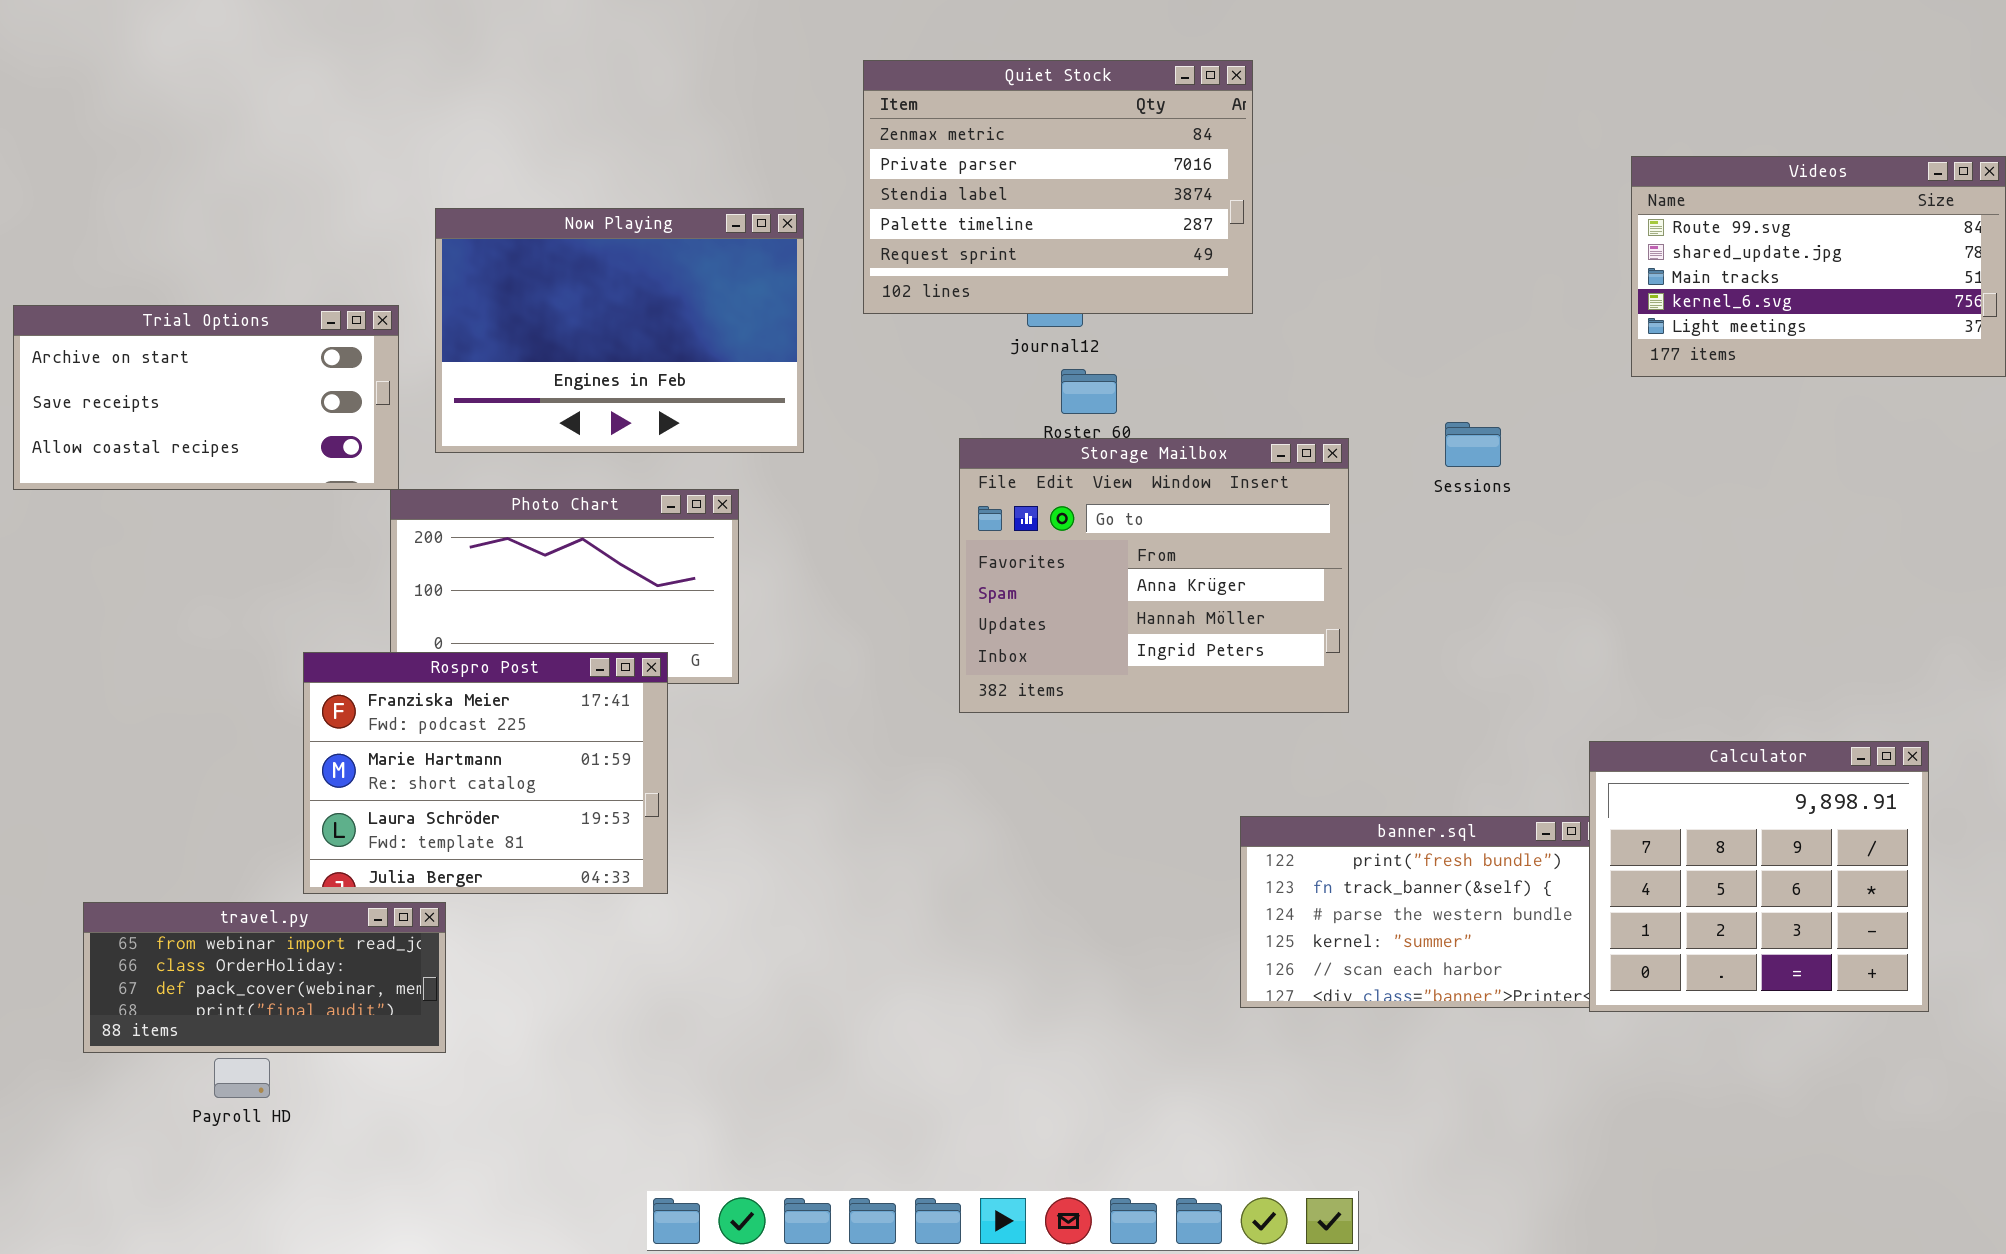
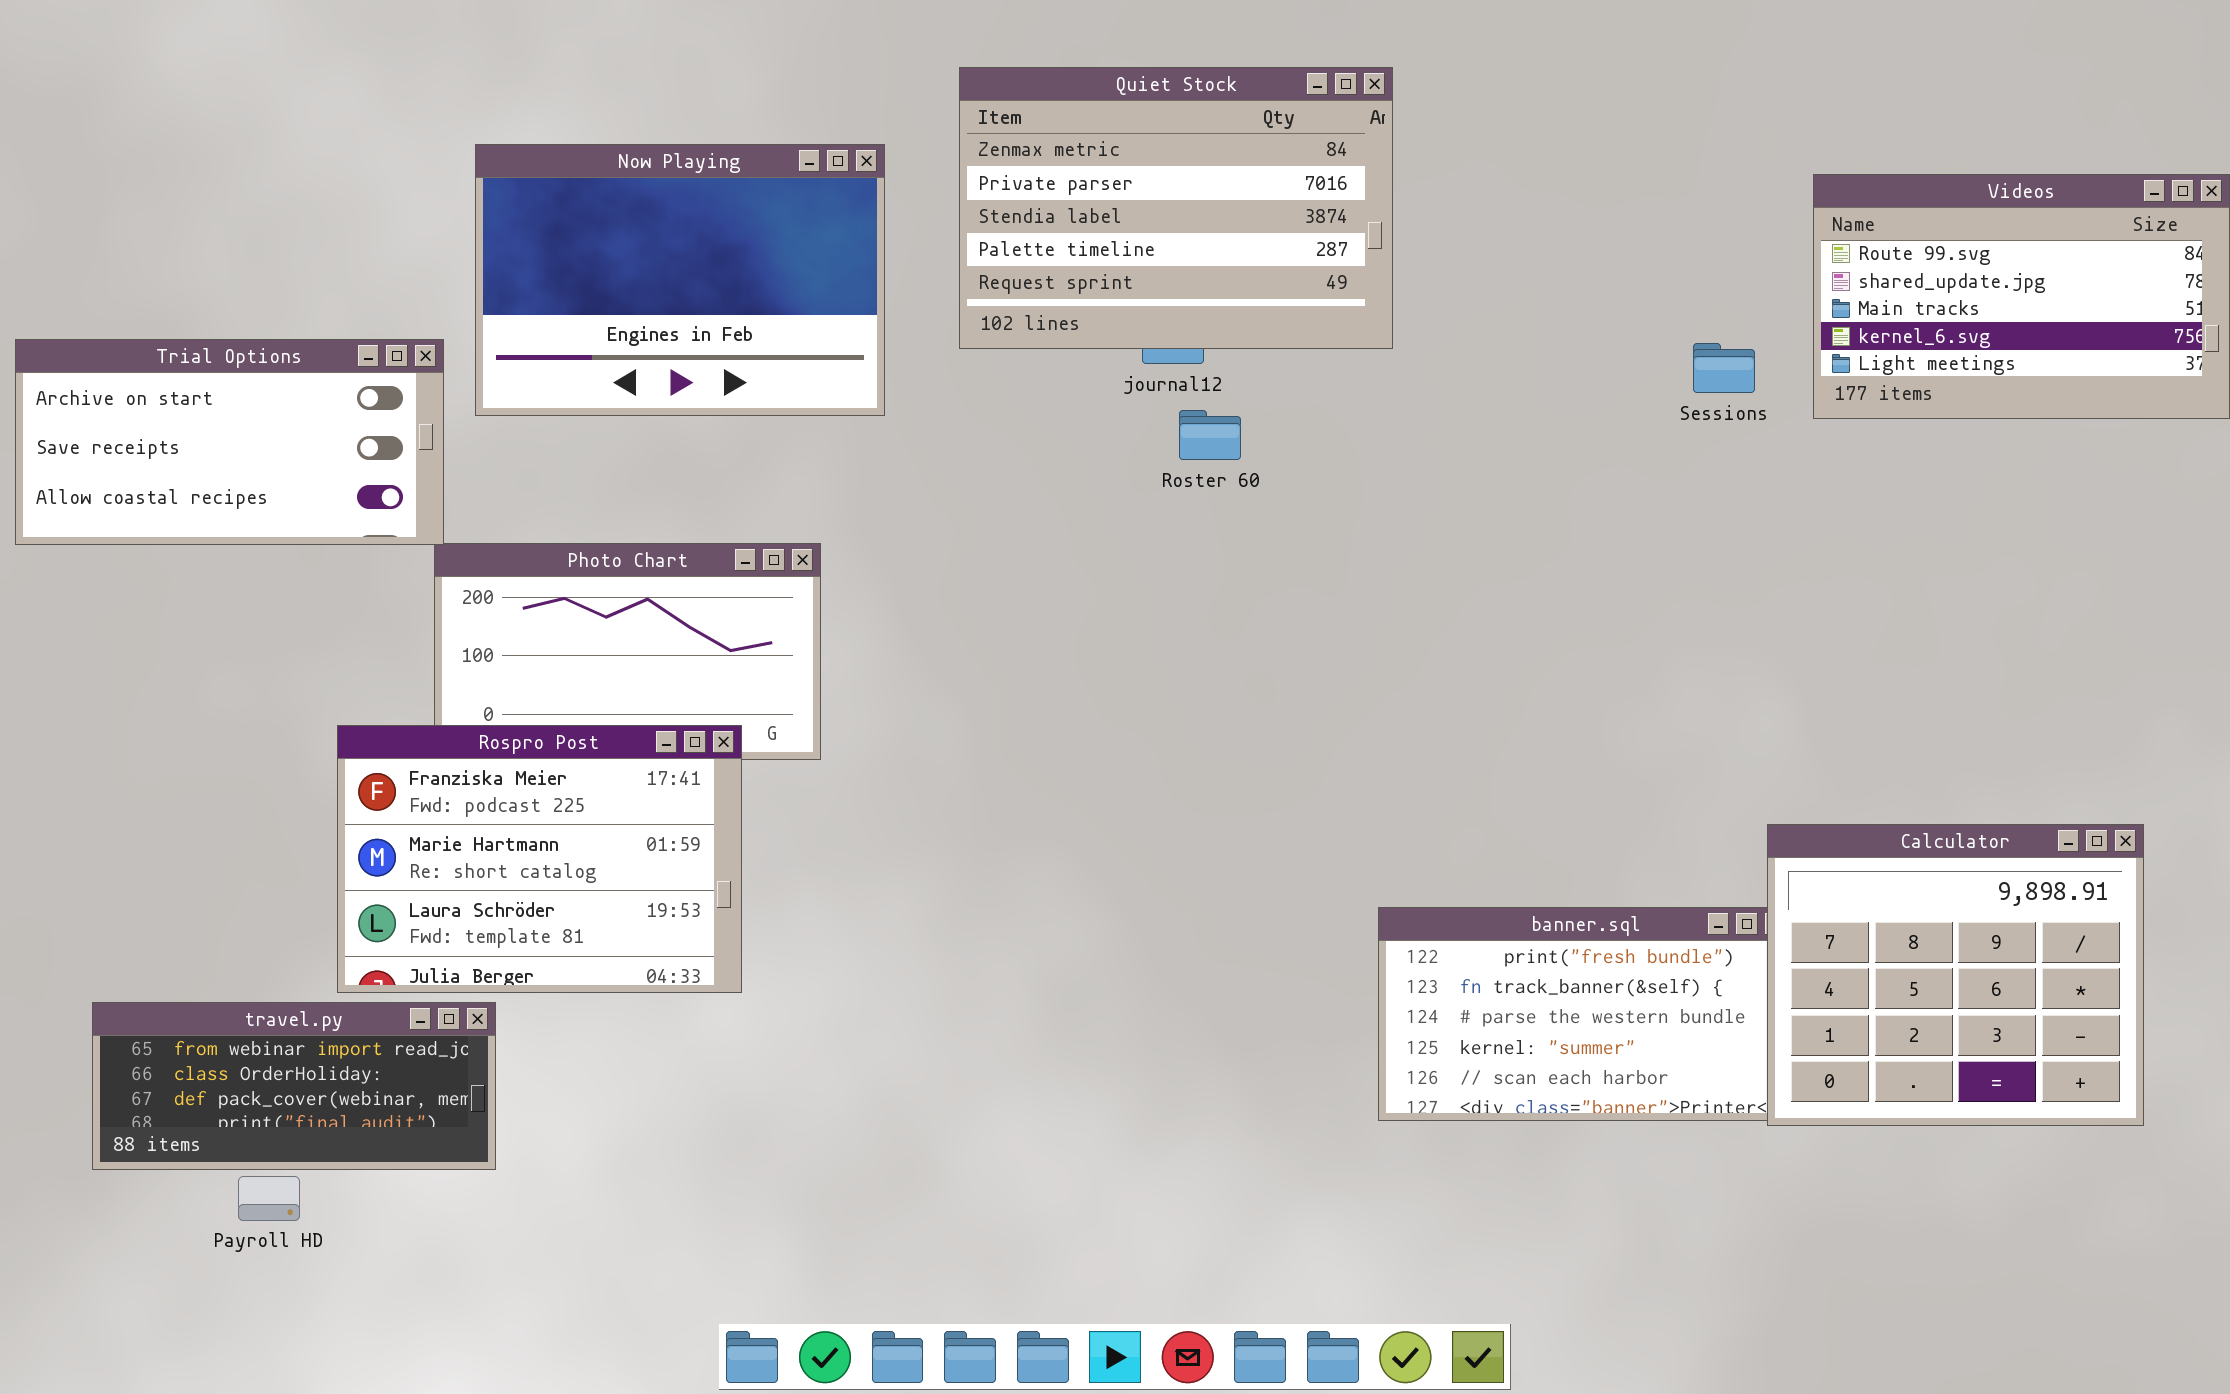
Now Playing: [435,208,804,453] -> [475,144,885,416], moved
Sessions: [1445,422,1501,467] -> [1693,343,1755,393], moved
Storage Mailbox: [959,438,1349,713] -> none, closed

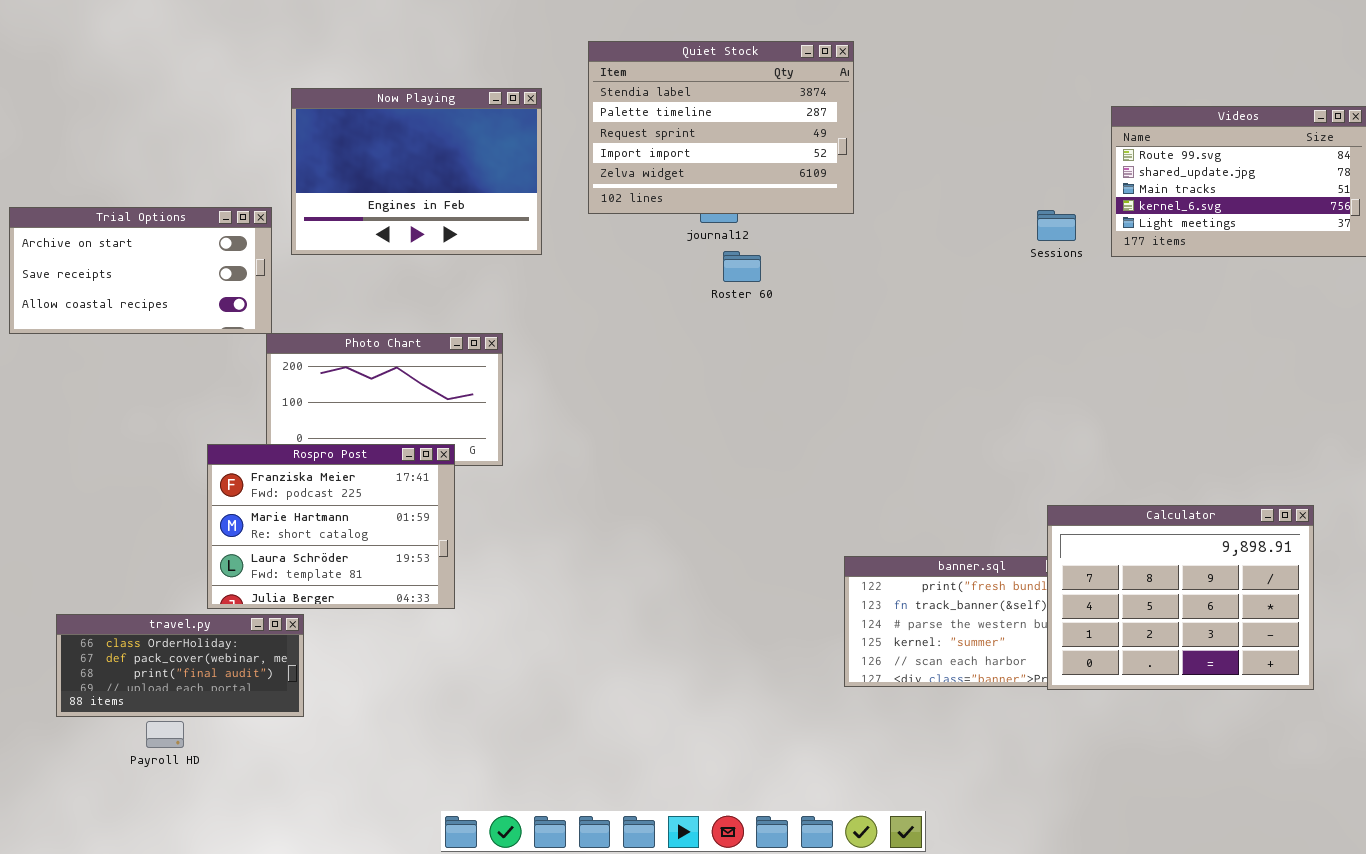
Quiet Stock: [959,67,1393,349] -> [588,41,854,214], scrolled down 2 rows
Calculator: [1767,824,2144,1126] -> [1047,505,1314,690], resized
travel.py: [92,1002,496,1170] -> [56,614,304,717], scrolled down 1 row

